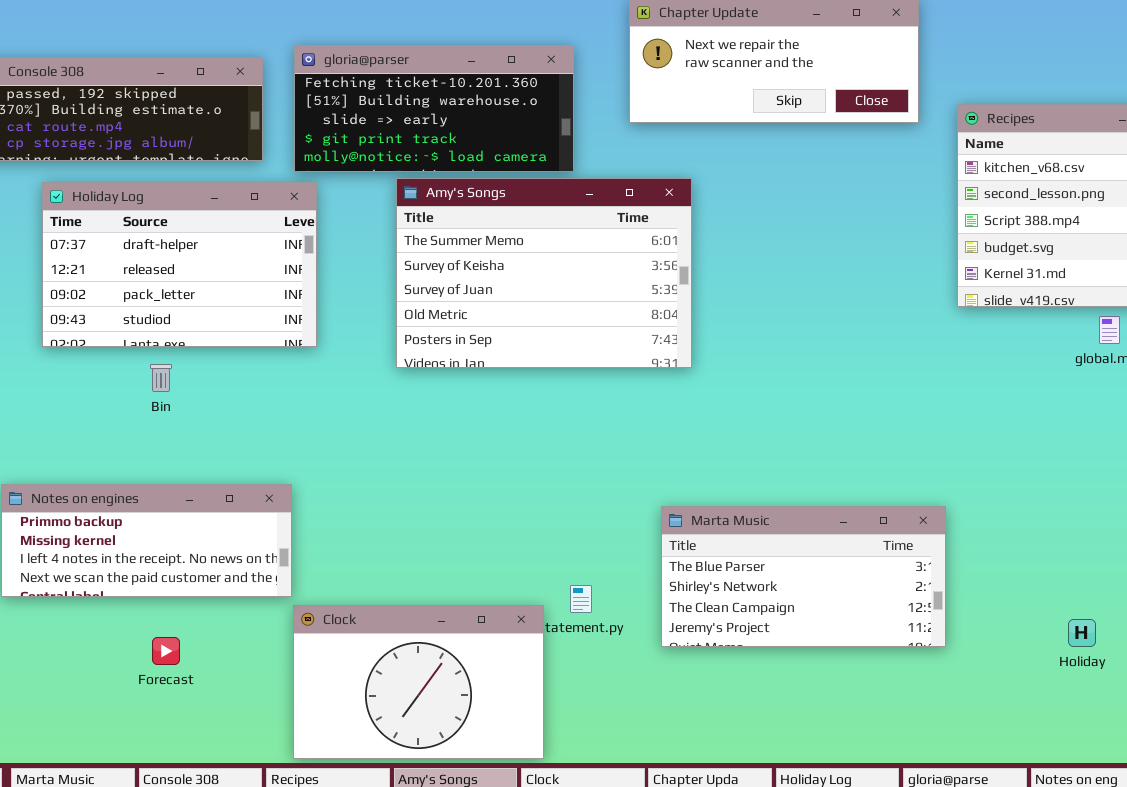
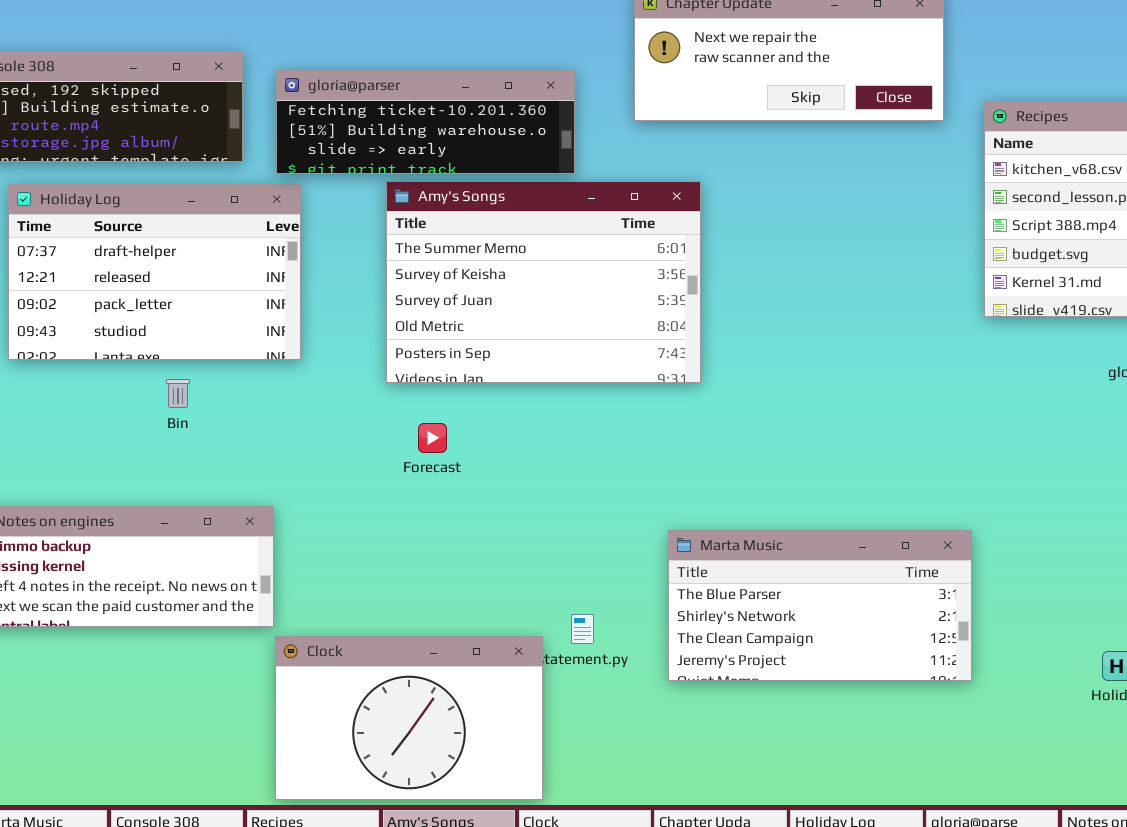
gloria@parser: [294,45,574,172] -> [276,70,575,174], resized
Bin: [150,364,172,392] -> [166,379,190,408], moved
Forecast: [152,637,180,665] -> [418,423,447,453], moved

